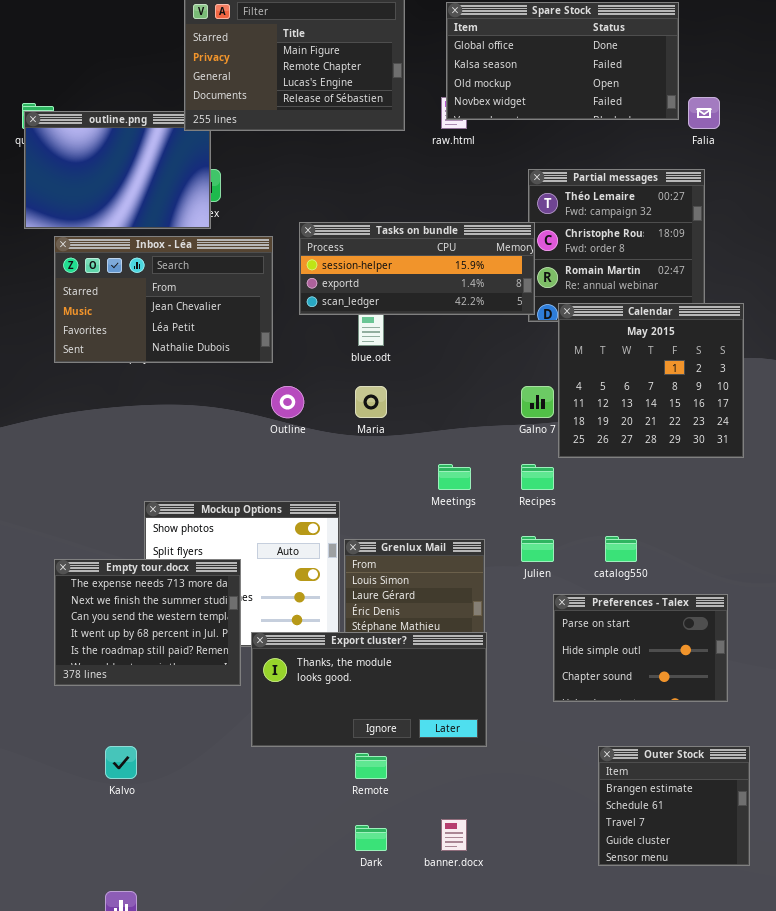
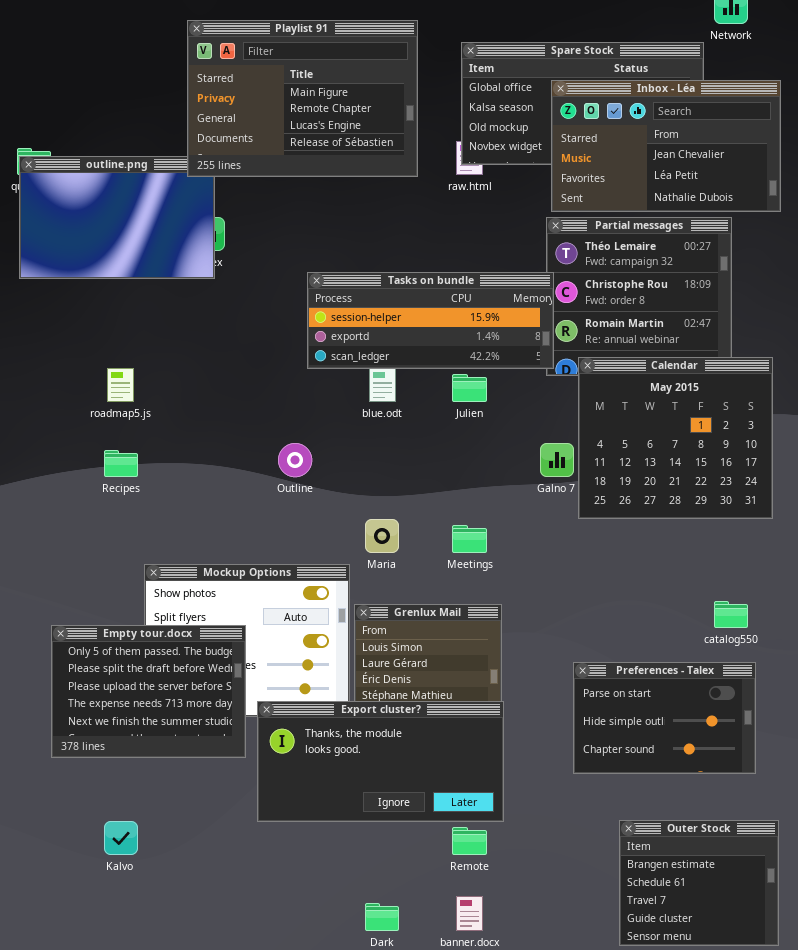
Inbox - Léa: [54,236,273,363] -> [551,80,781,212], moved
Maria: [355,386,387,418] -> [365,519,399,553], moved
Recipes: [521,464,554,490] -> [104,450,138,477], moved
Julien: [521,536,554,562] -> [452,374,487,402], moved
catalog550: [605,536,637,562] -> [714,601,748,628], moved
Empty tour.docx: [54,559,241,686] -> [51,625,246,758], scrolled up 3 rows
Remote: [355,753,387,779] -> [452,827,487,855], moved

